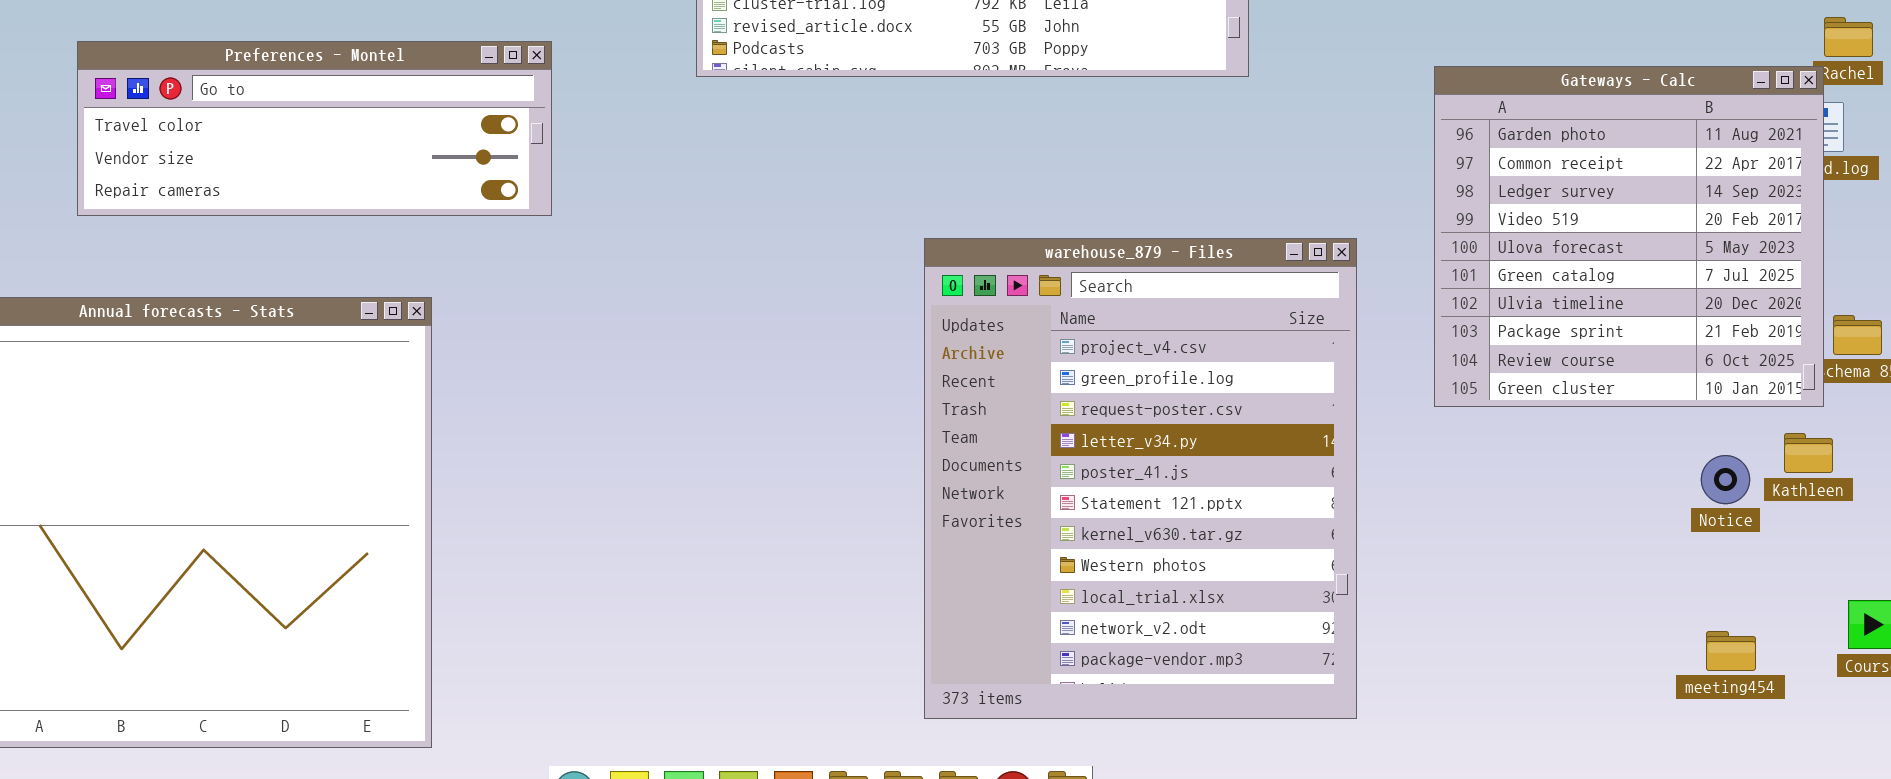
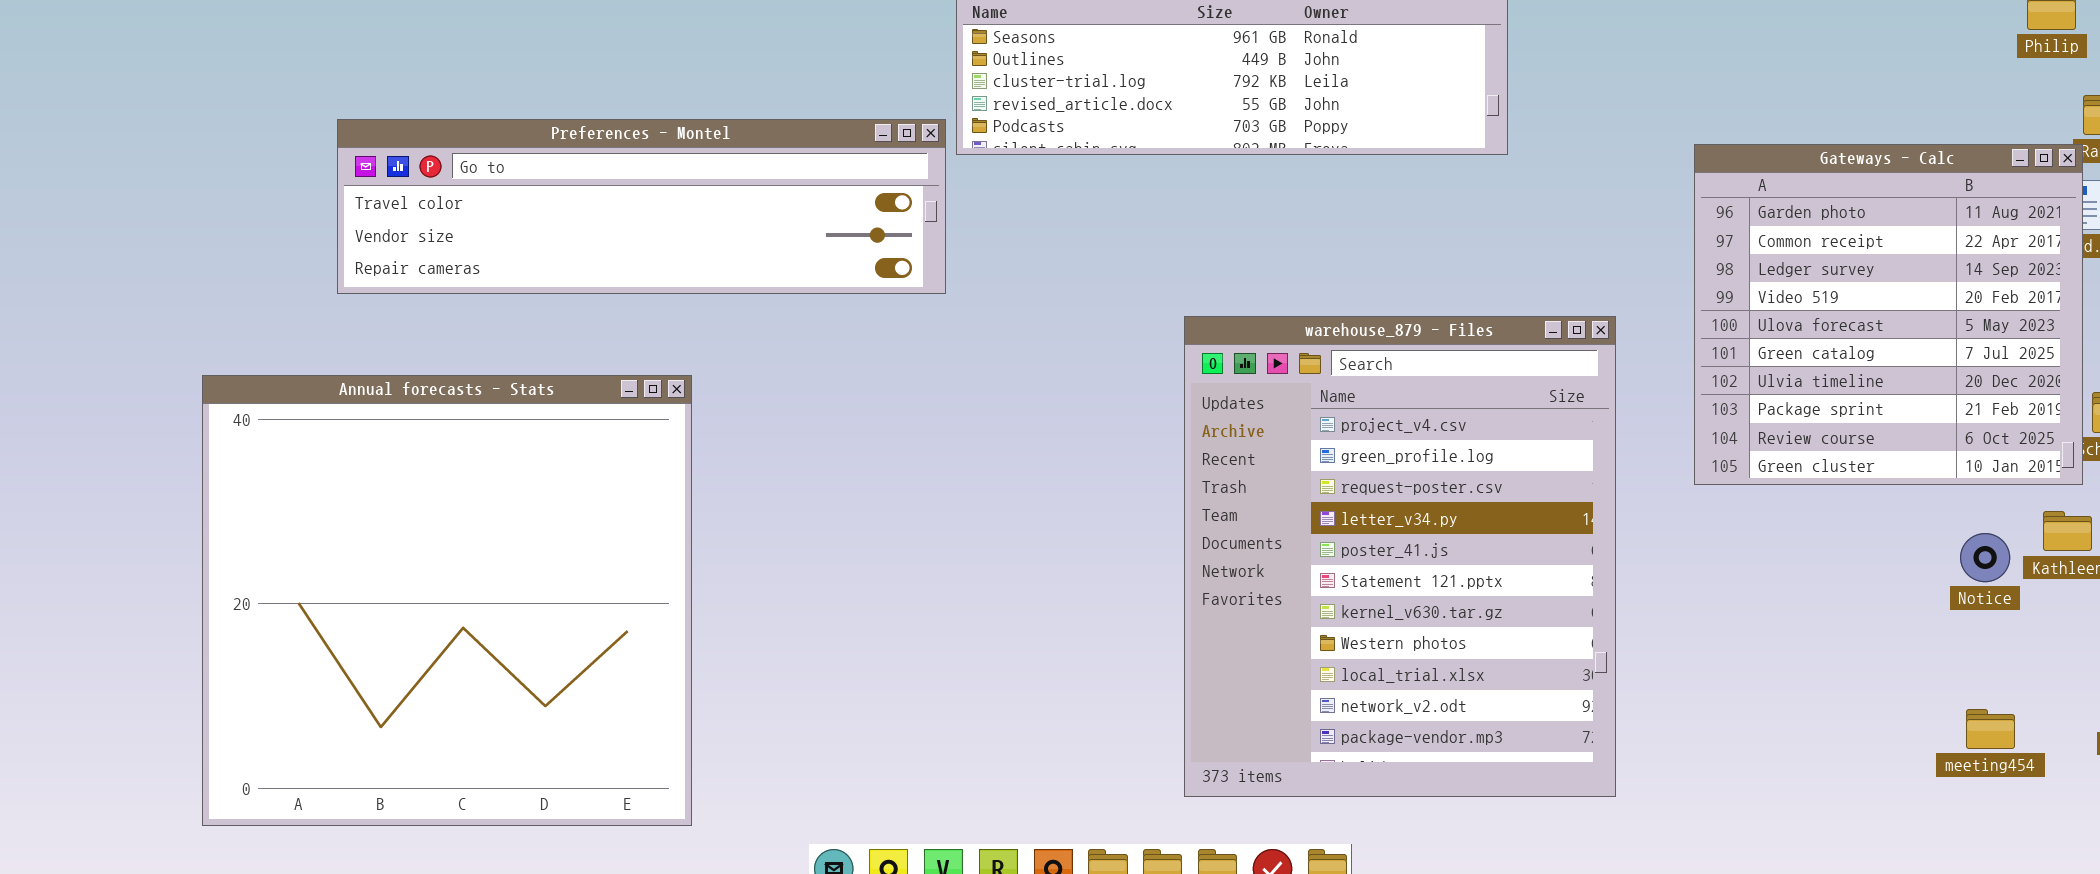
Preferences - Montel: [77,41,552,216] -> [337,119,946,294], resized

